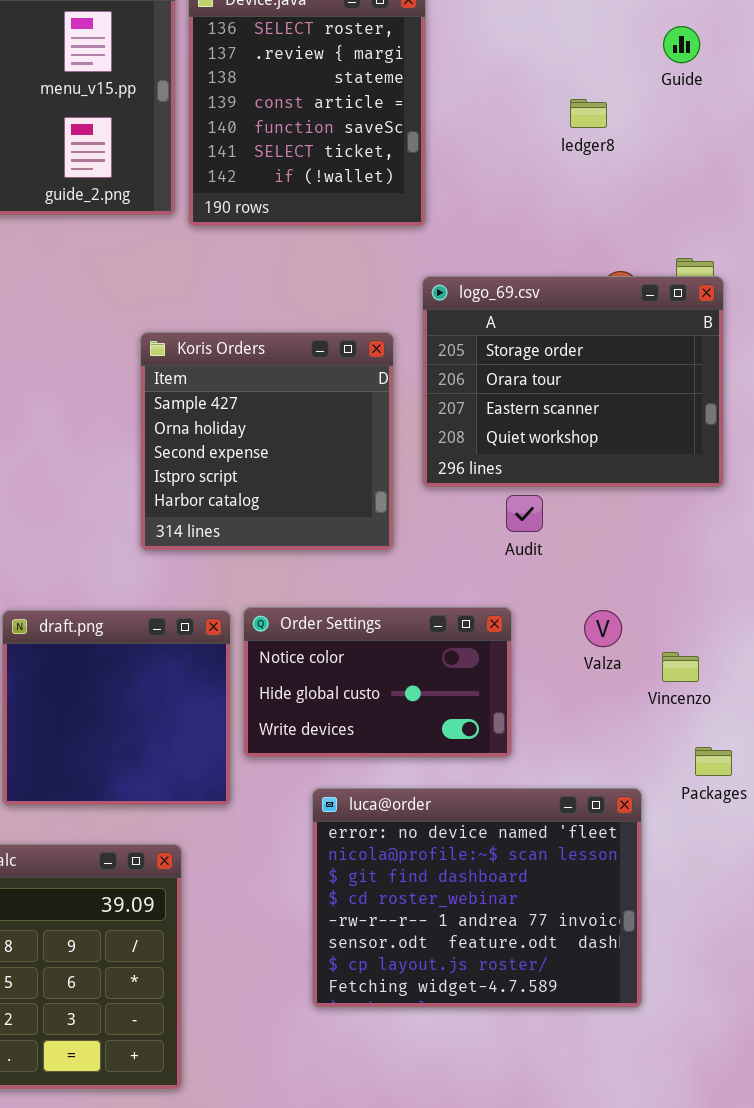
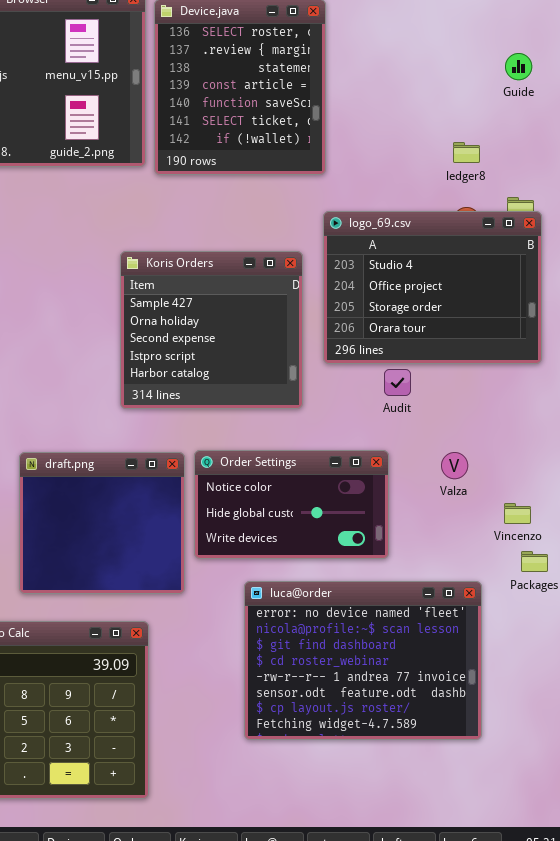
Guide: [663,26,700,63] -> [505,53,532,80], moved
ledger8: [570,99,607,128] -> [453,142,480,163], moved
logo_69.csv: [422,276,724,488] -> [323,211,542,364], scrolled up 2 rows
Vincenzo: [662,652,699,682] -> [504,503,531,524], moved

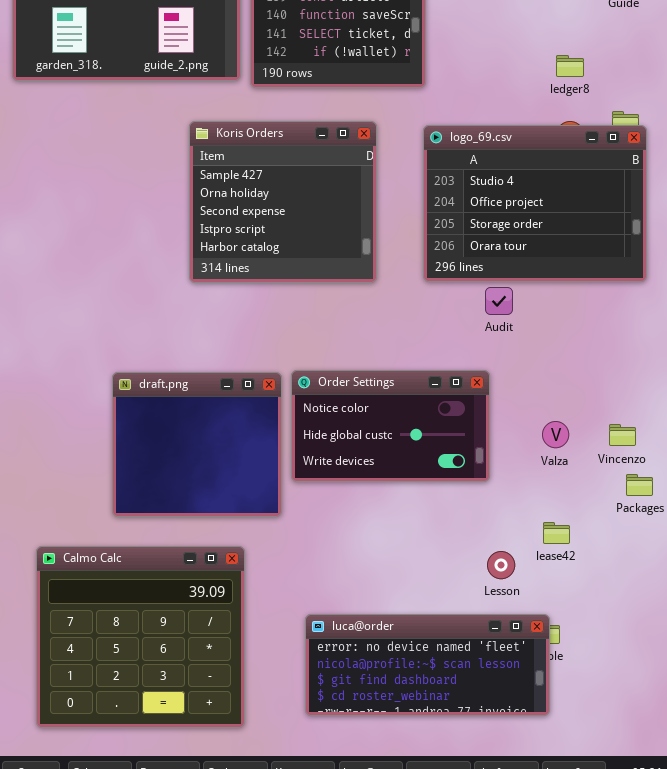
Koris Orders: [120,251,303,409] -> [189,121,377,283], moved
Valza: [441,452,468,479] -> [542,421,569,448], moved
luca@order: [244,581,482,740] -> [305,614,550,716], moved, resized

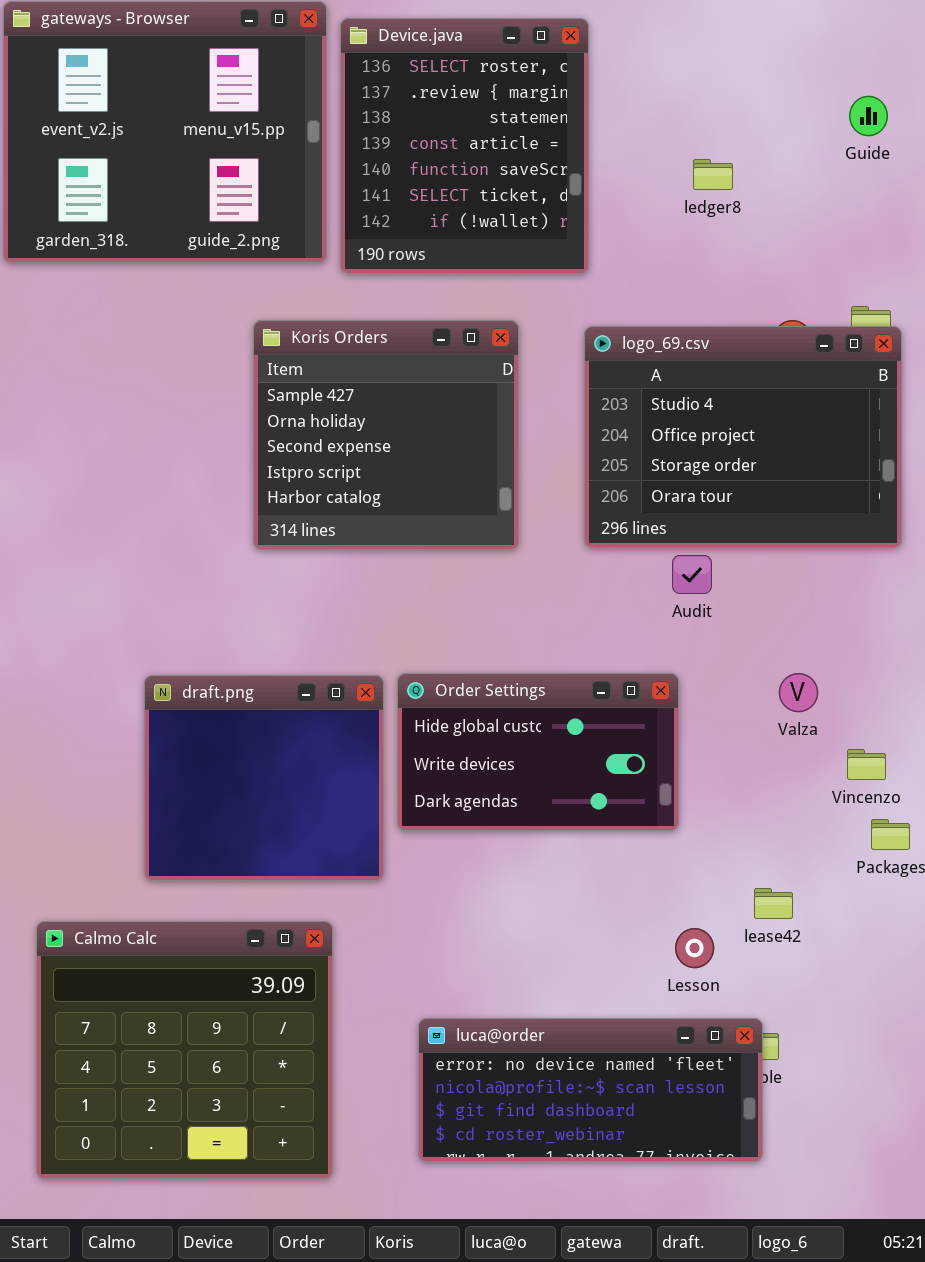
ledger8: [556,55,584,77] -> [693,159,733,190], moved
Order Settings: [291,370,490,482] -> [397,673,679,831], scrolled down 1 row
Valza: [542,421,569,448] -> [779,673,818,712], moved

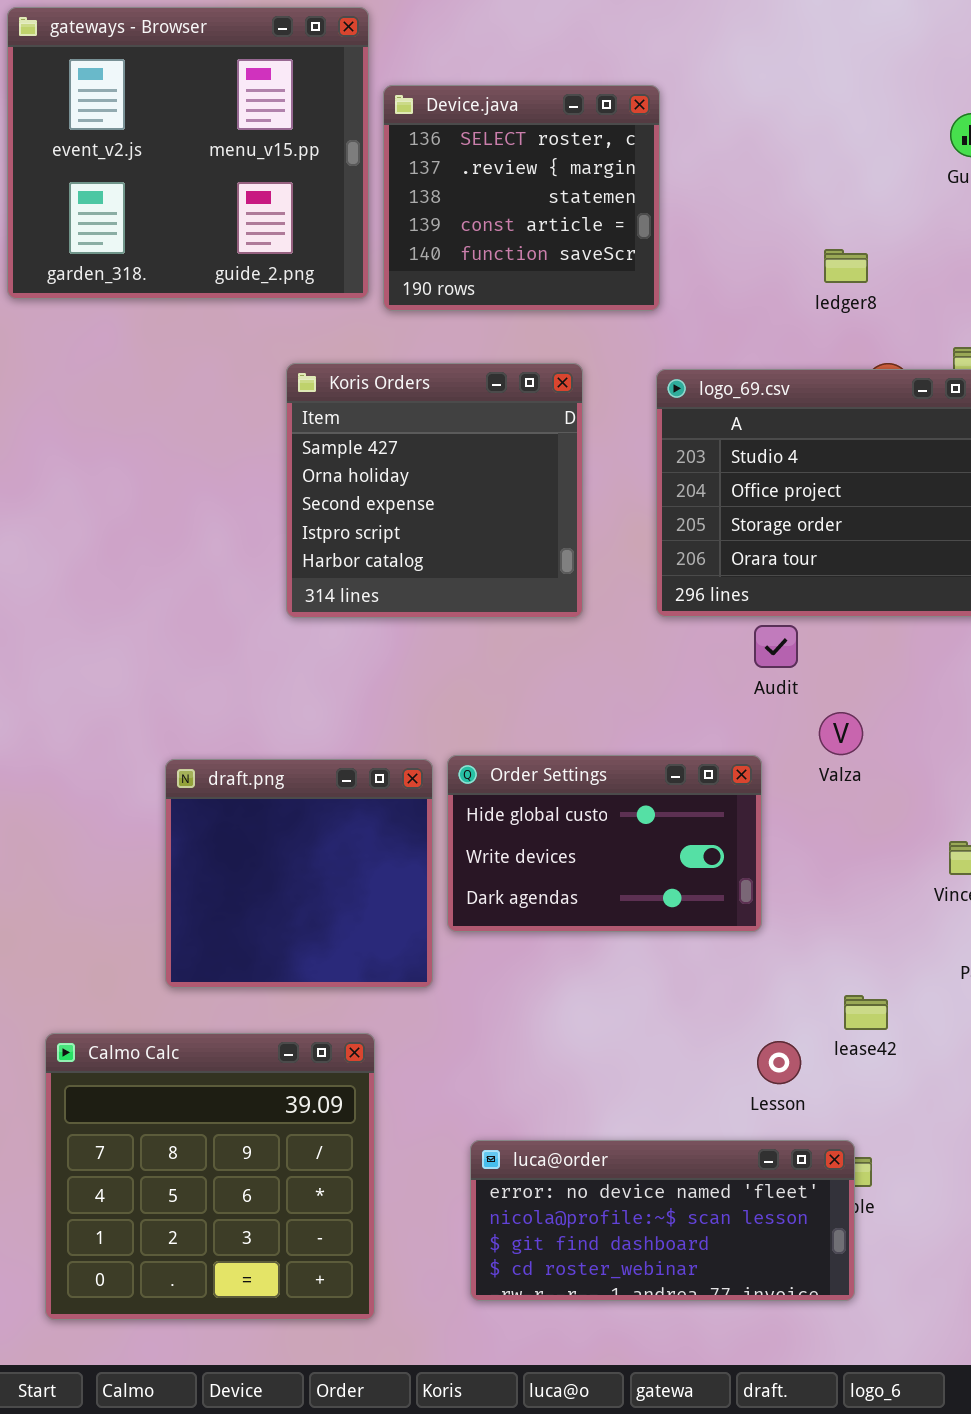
Device.java: [340,18,589,274] -> [383,85,660,311], resized
ledger8: [693,159,733,190] -> [824,249,868,283], moved
Valza: [779,673,818,712] -> [819,712,863,755], moved

